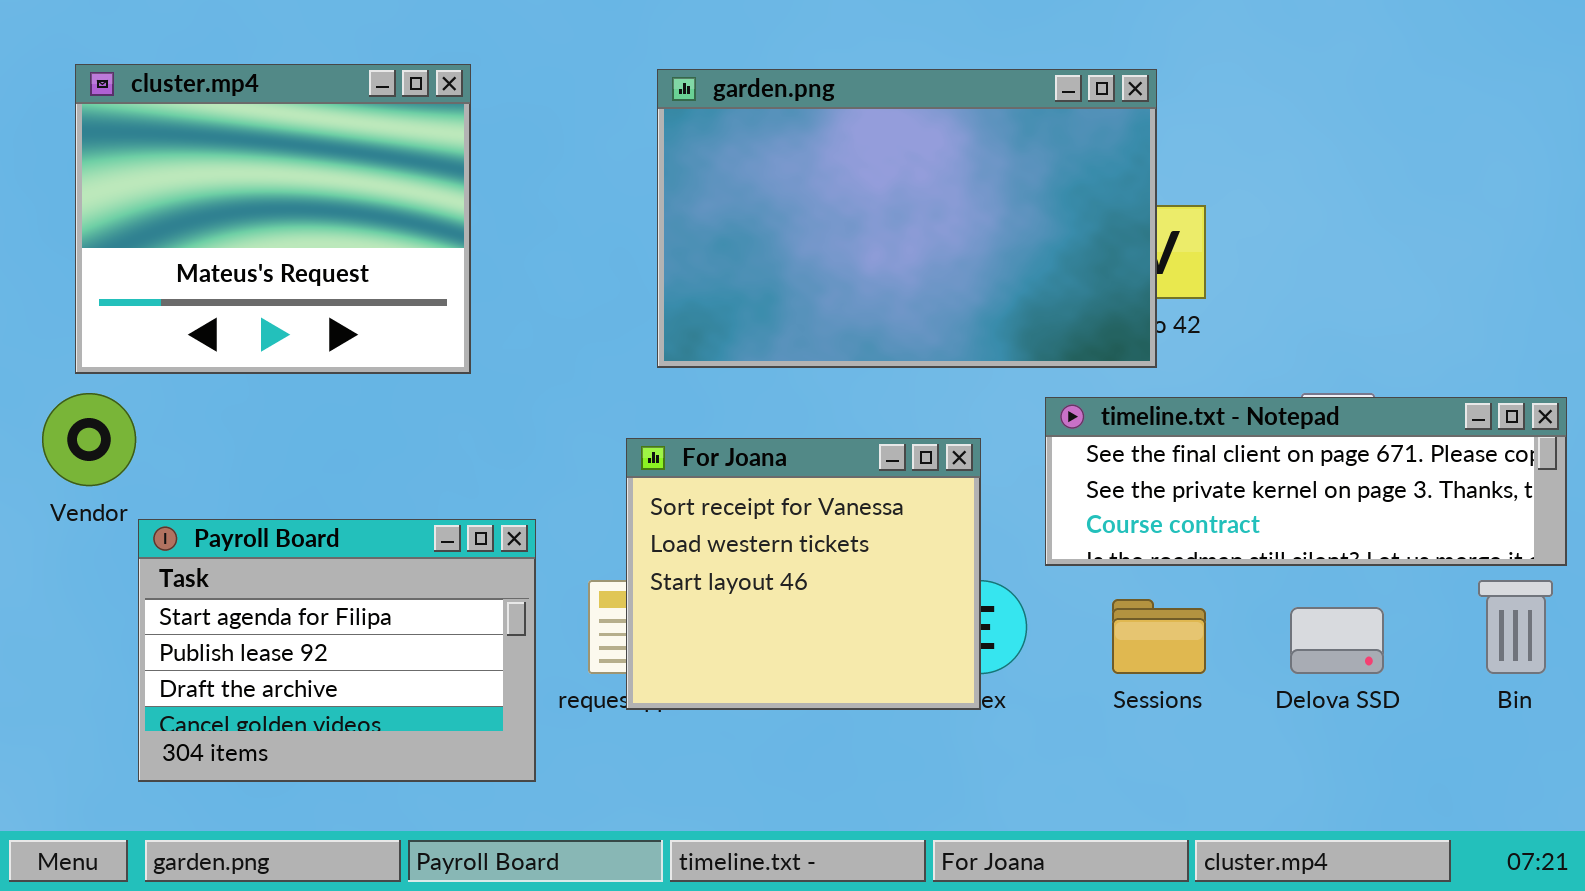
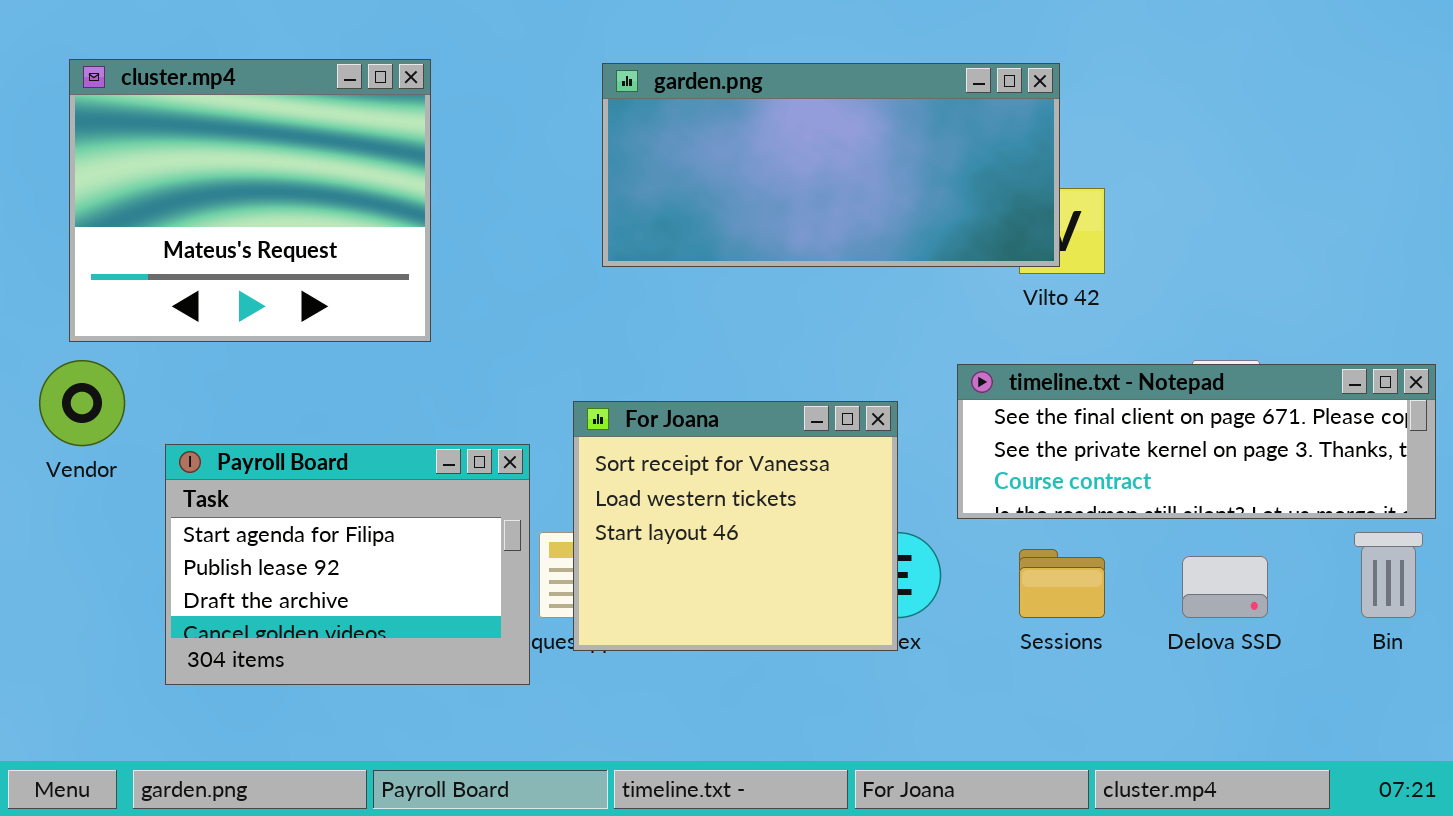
garden.png: [657,69,1157,368] -> [602,63,1060,267], resized
Payroll Board: [138,519,536,782] -> [165,444,530,685], moved

